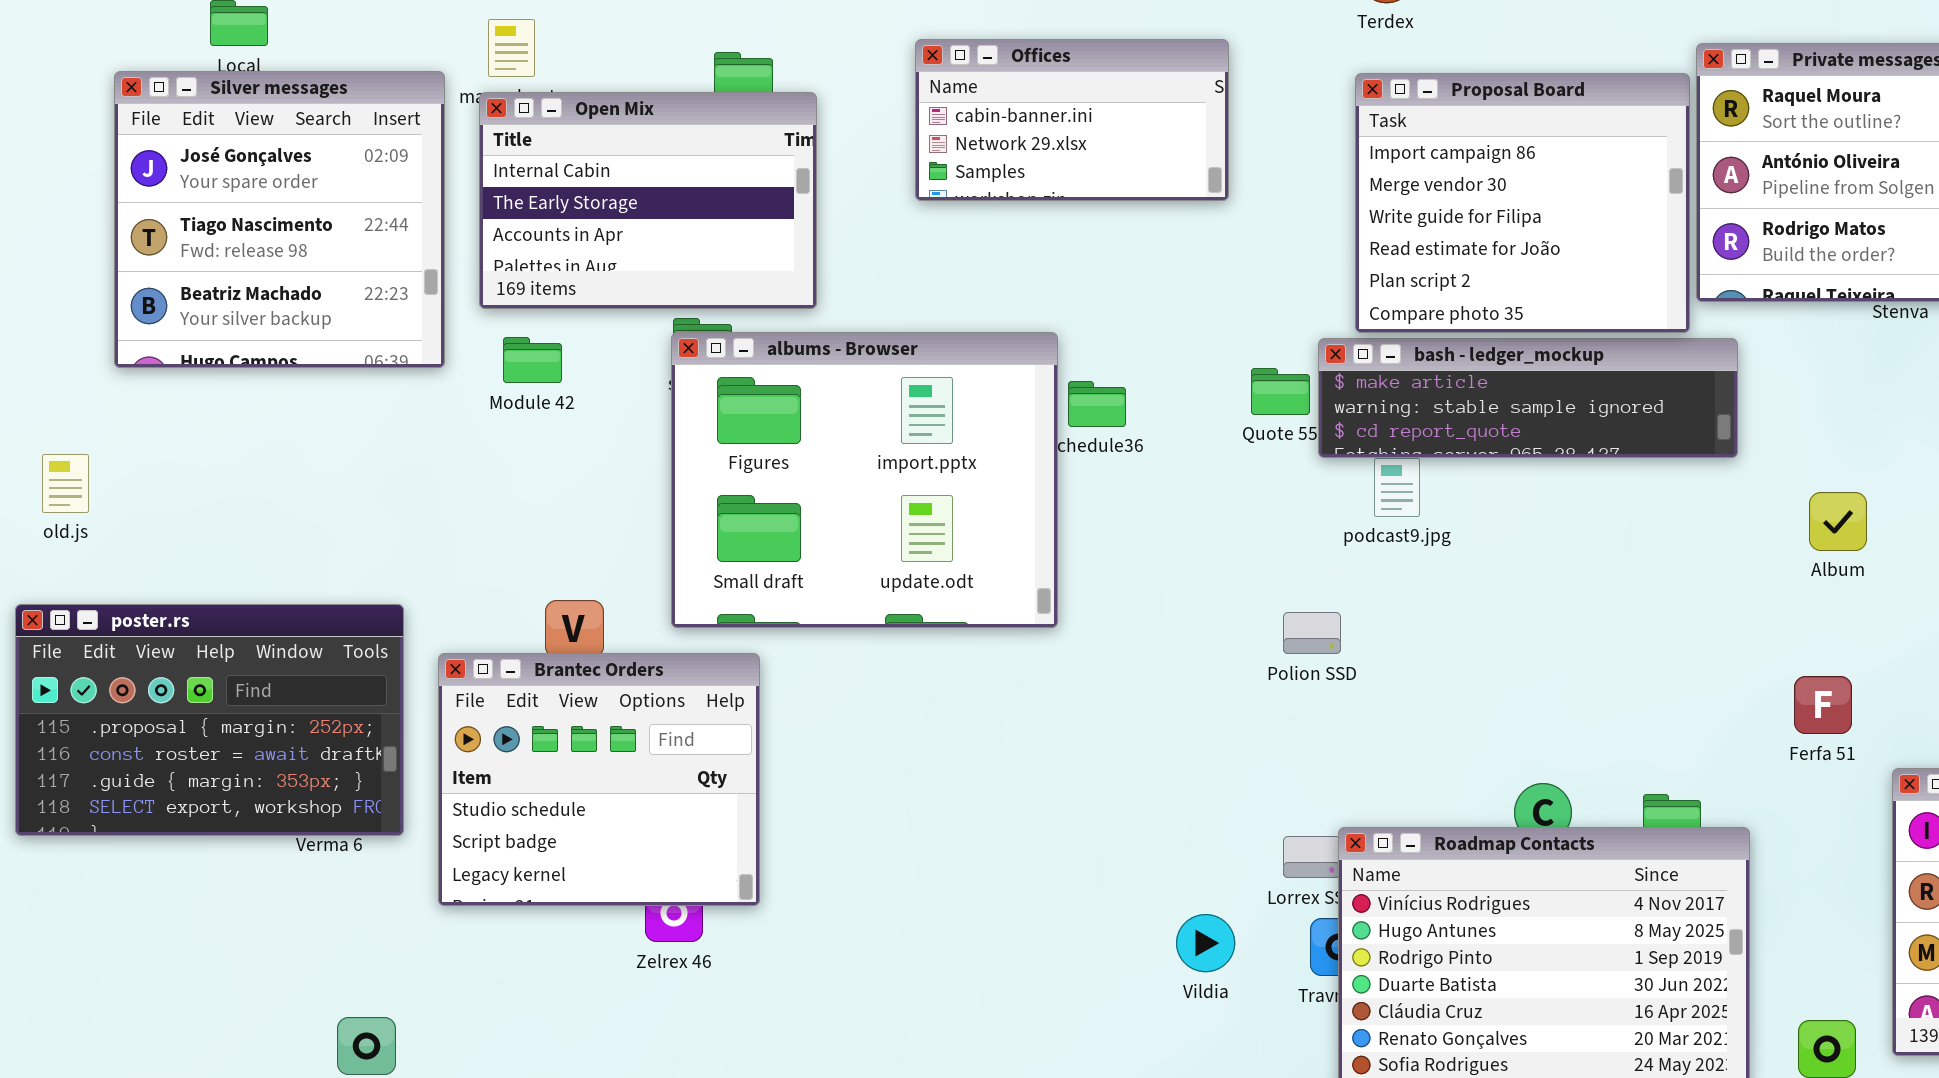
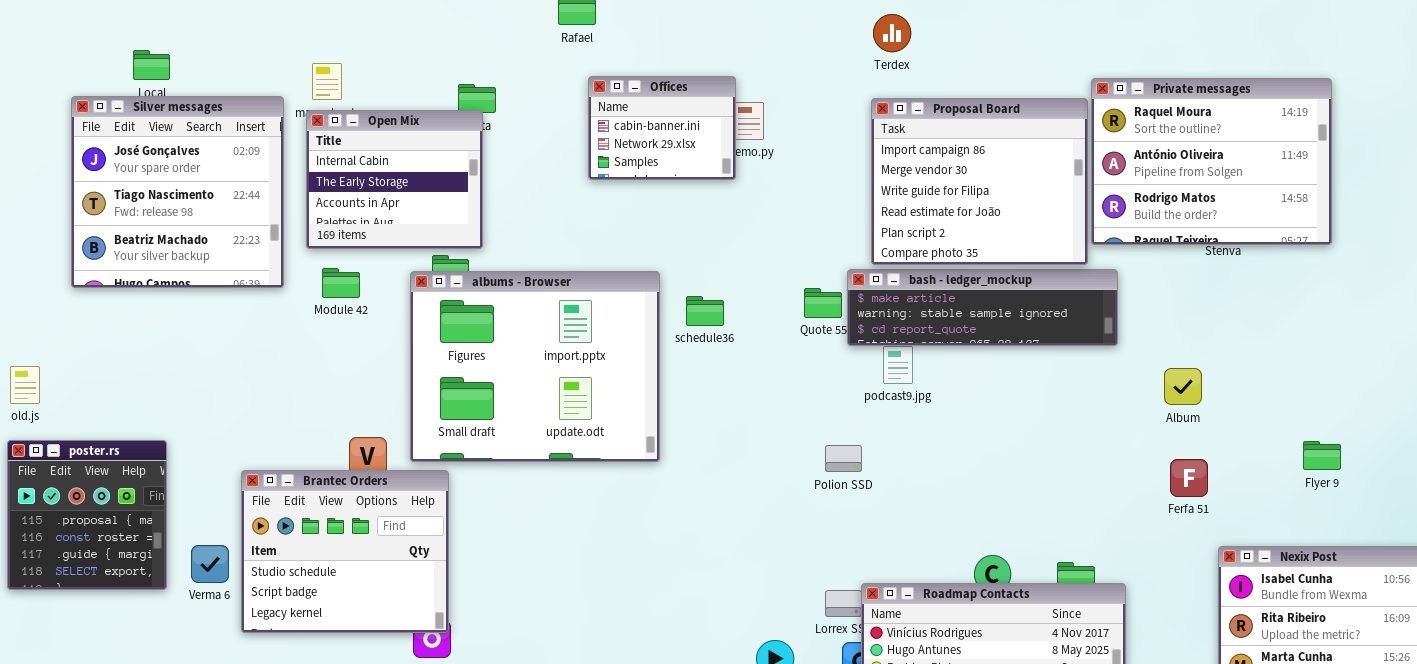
Offices: [915,39,1229,201] -> [588,76,736,180], resized
Open Mix: [479,92,817,309] -> [306,110,483,249], resized
albums - Browser: [671,332,1058,628] -> [410,271,660,462], moved
old.js: [42,454,89,513] -> [10,366,40,404], moved
poster.rs: [15,604,404,836] -> [7,440,167,590], resized
Brantec Orders: [438,653,760,906] -> [241,470,449,633], moved
Ferfa 51: [1794,676,1852,734] -> [1170,459,1208,497], moved

